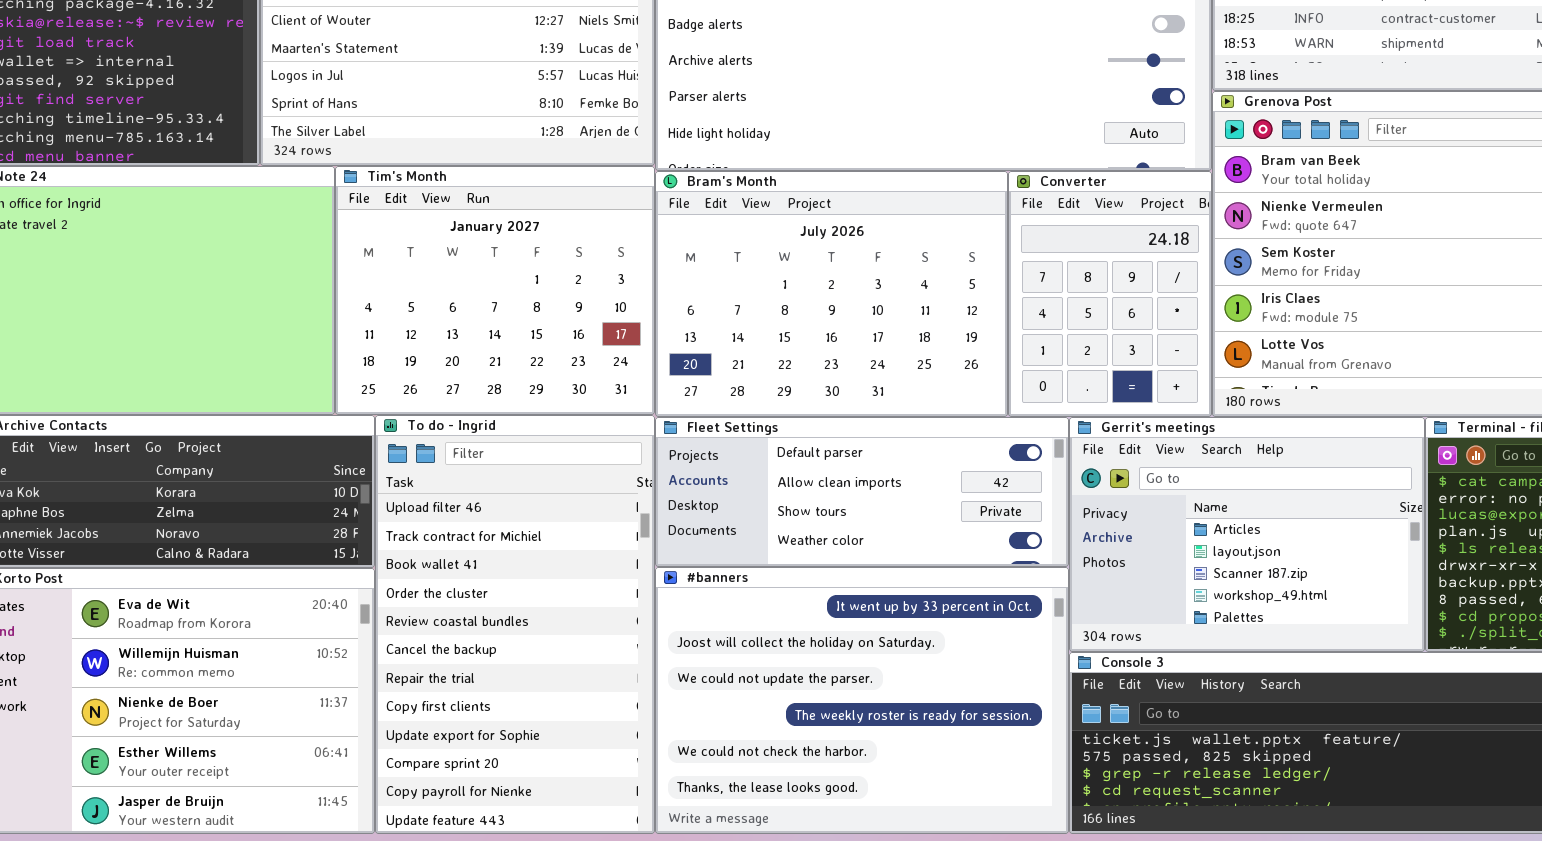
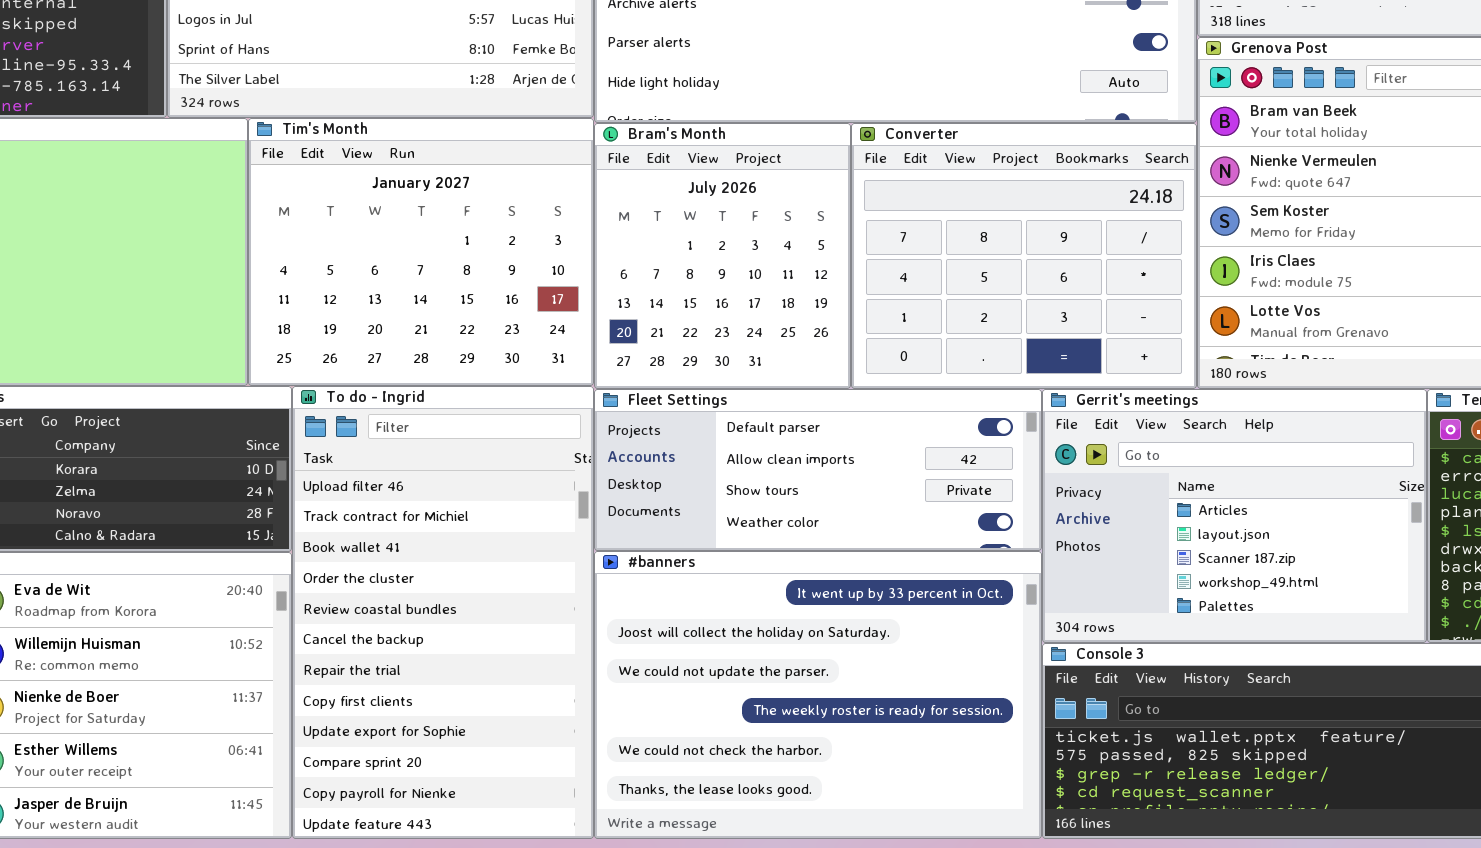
Bram's Month: [655,171,1008,417] -> [594,123,851,389], resized
Converter: [1008,171,1212,417] -> [851,123,1197,389], resized

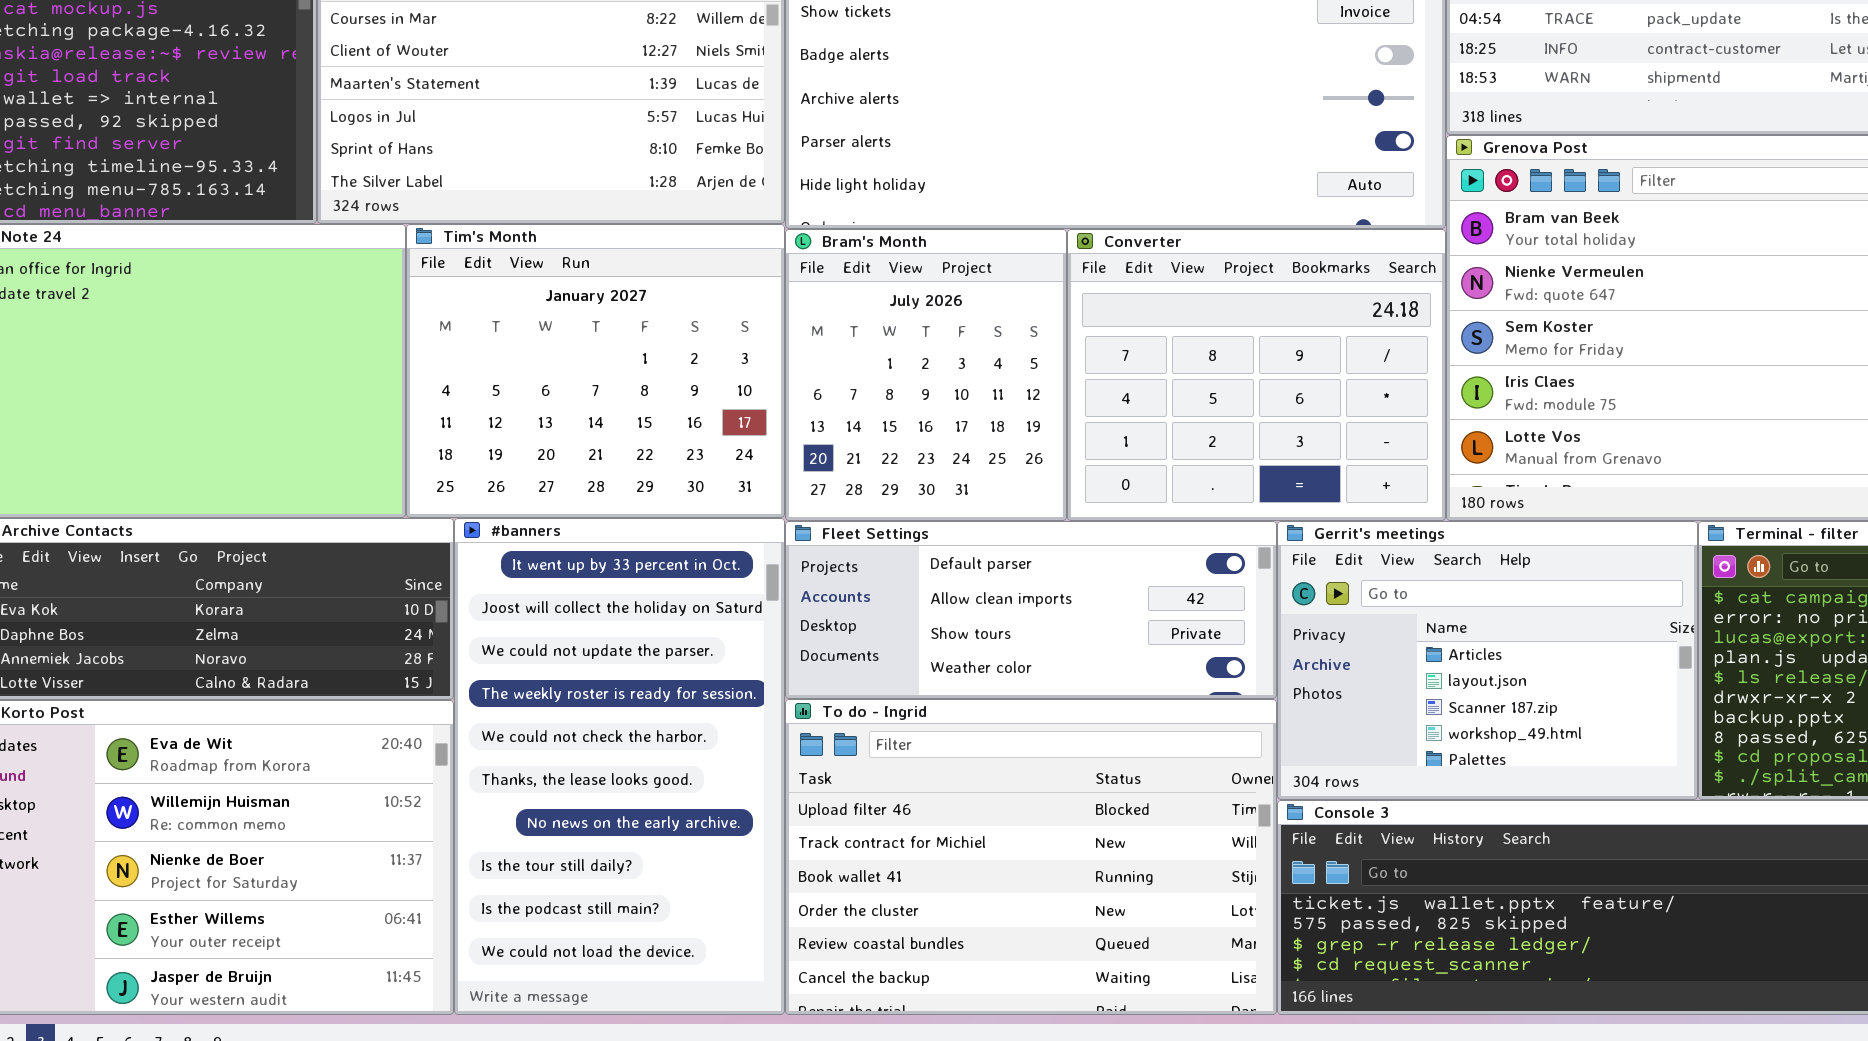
To do - Ingrid: [292,386,594,839] -> [785,699,1277,1015], moved, resized
#banners: [594,551,1042,839] -> [454,518,785,1015], moved, resized

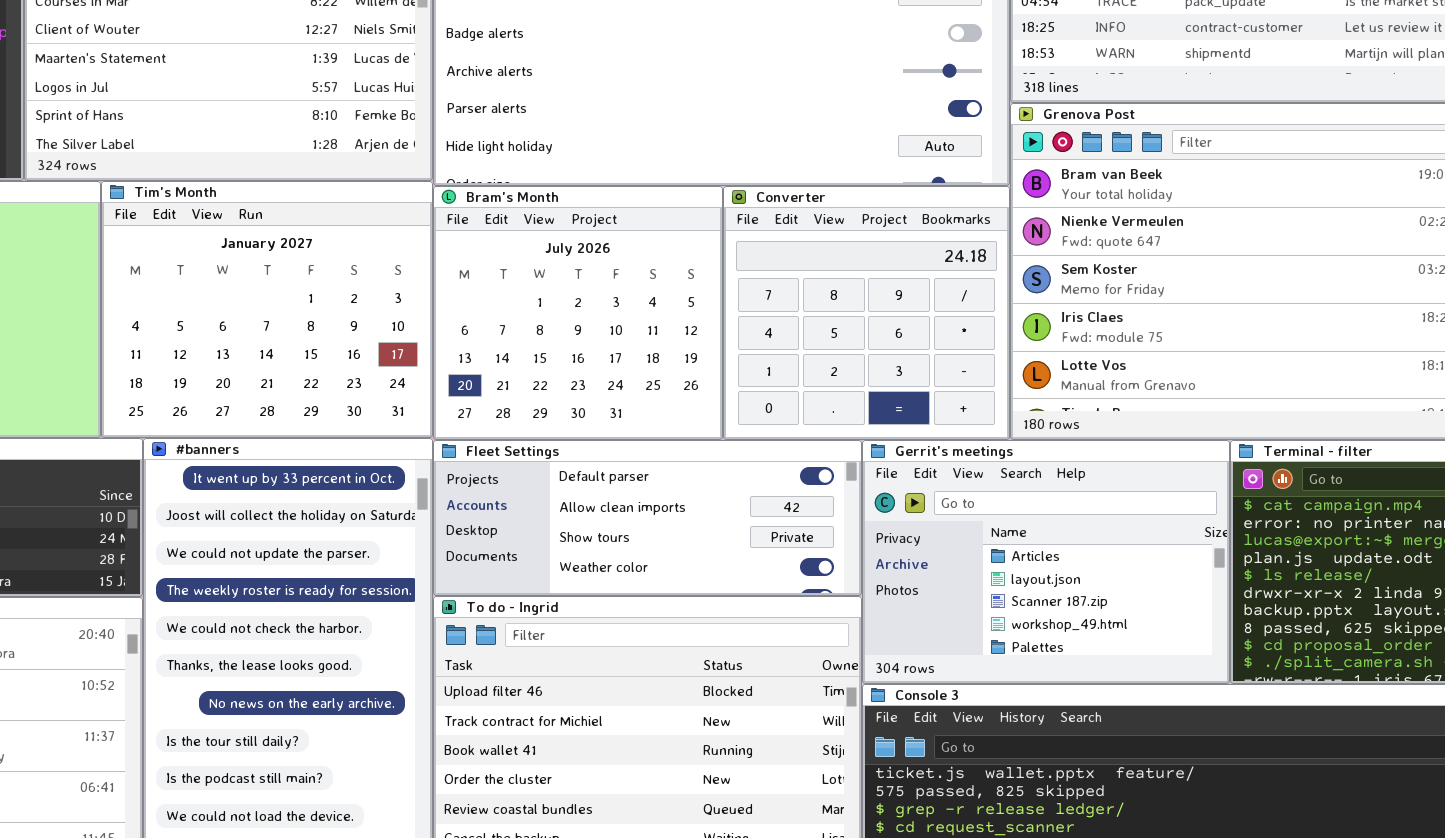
Bram's Month: [785,229,1067,521] -> [433,186,723,440], resized
Converter: [1067,229,1446,521] -> [723,186,1010,440], resized

